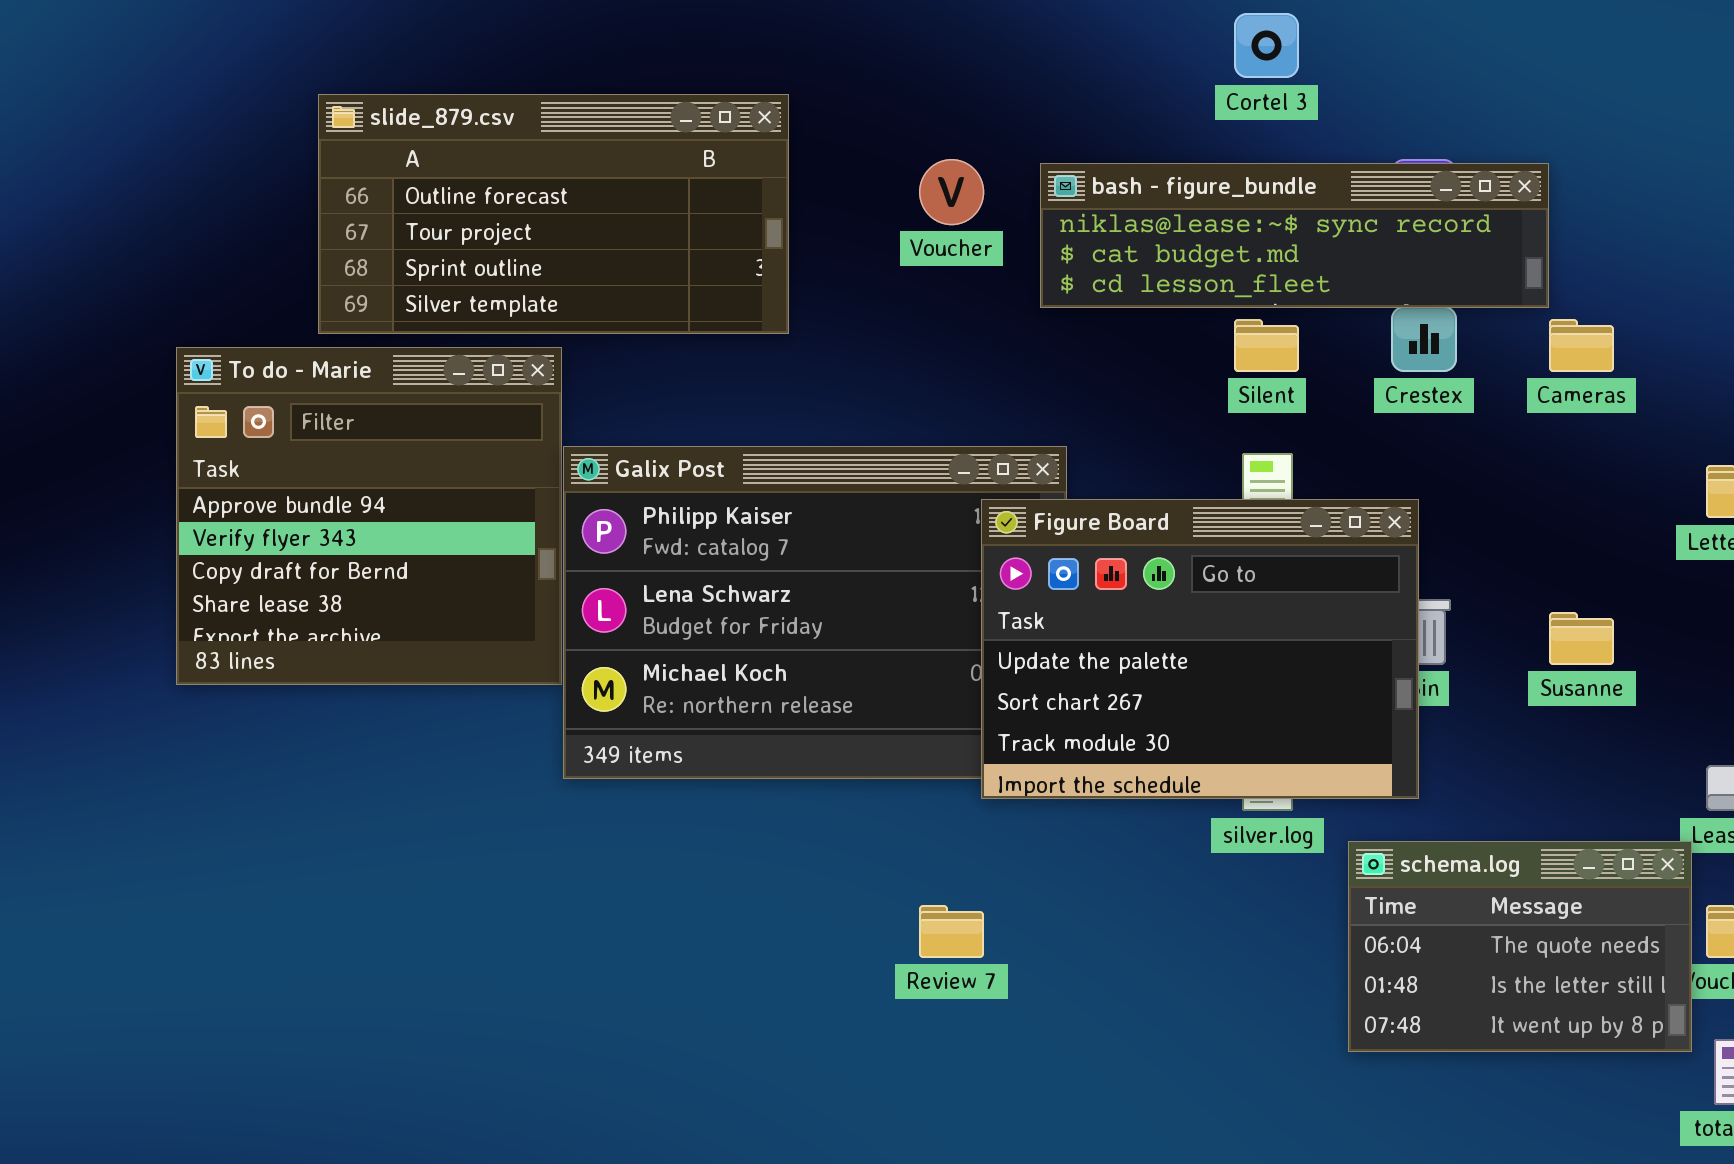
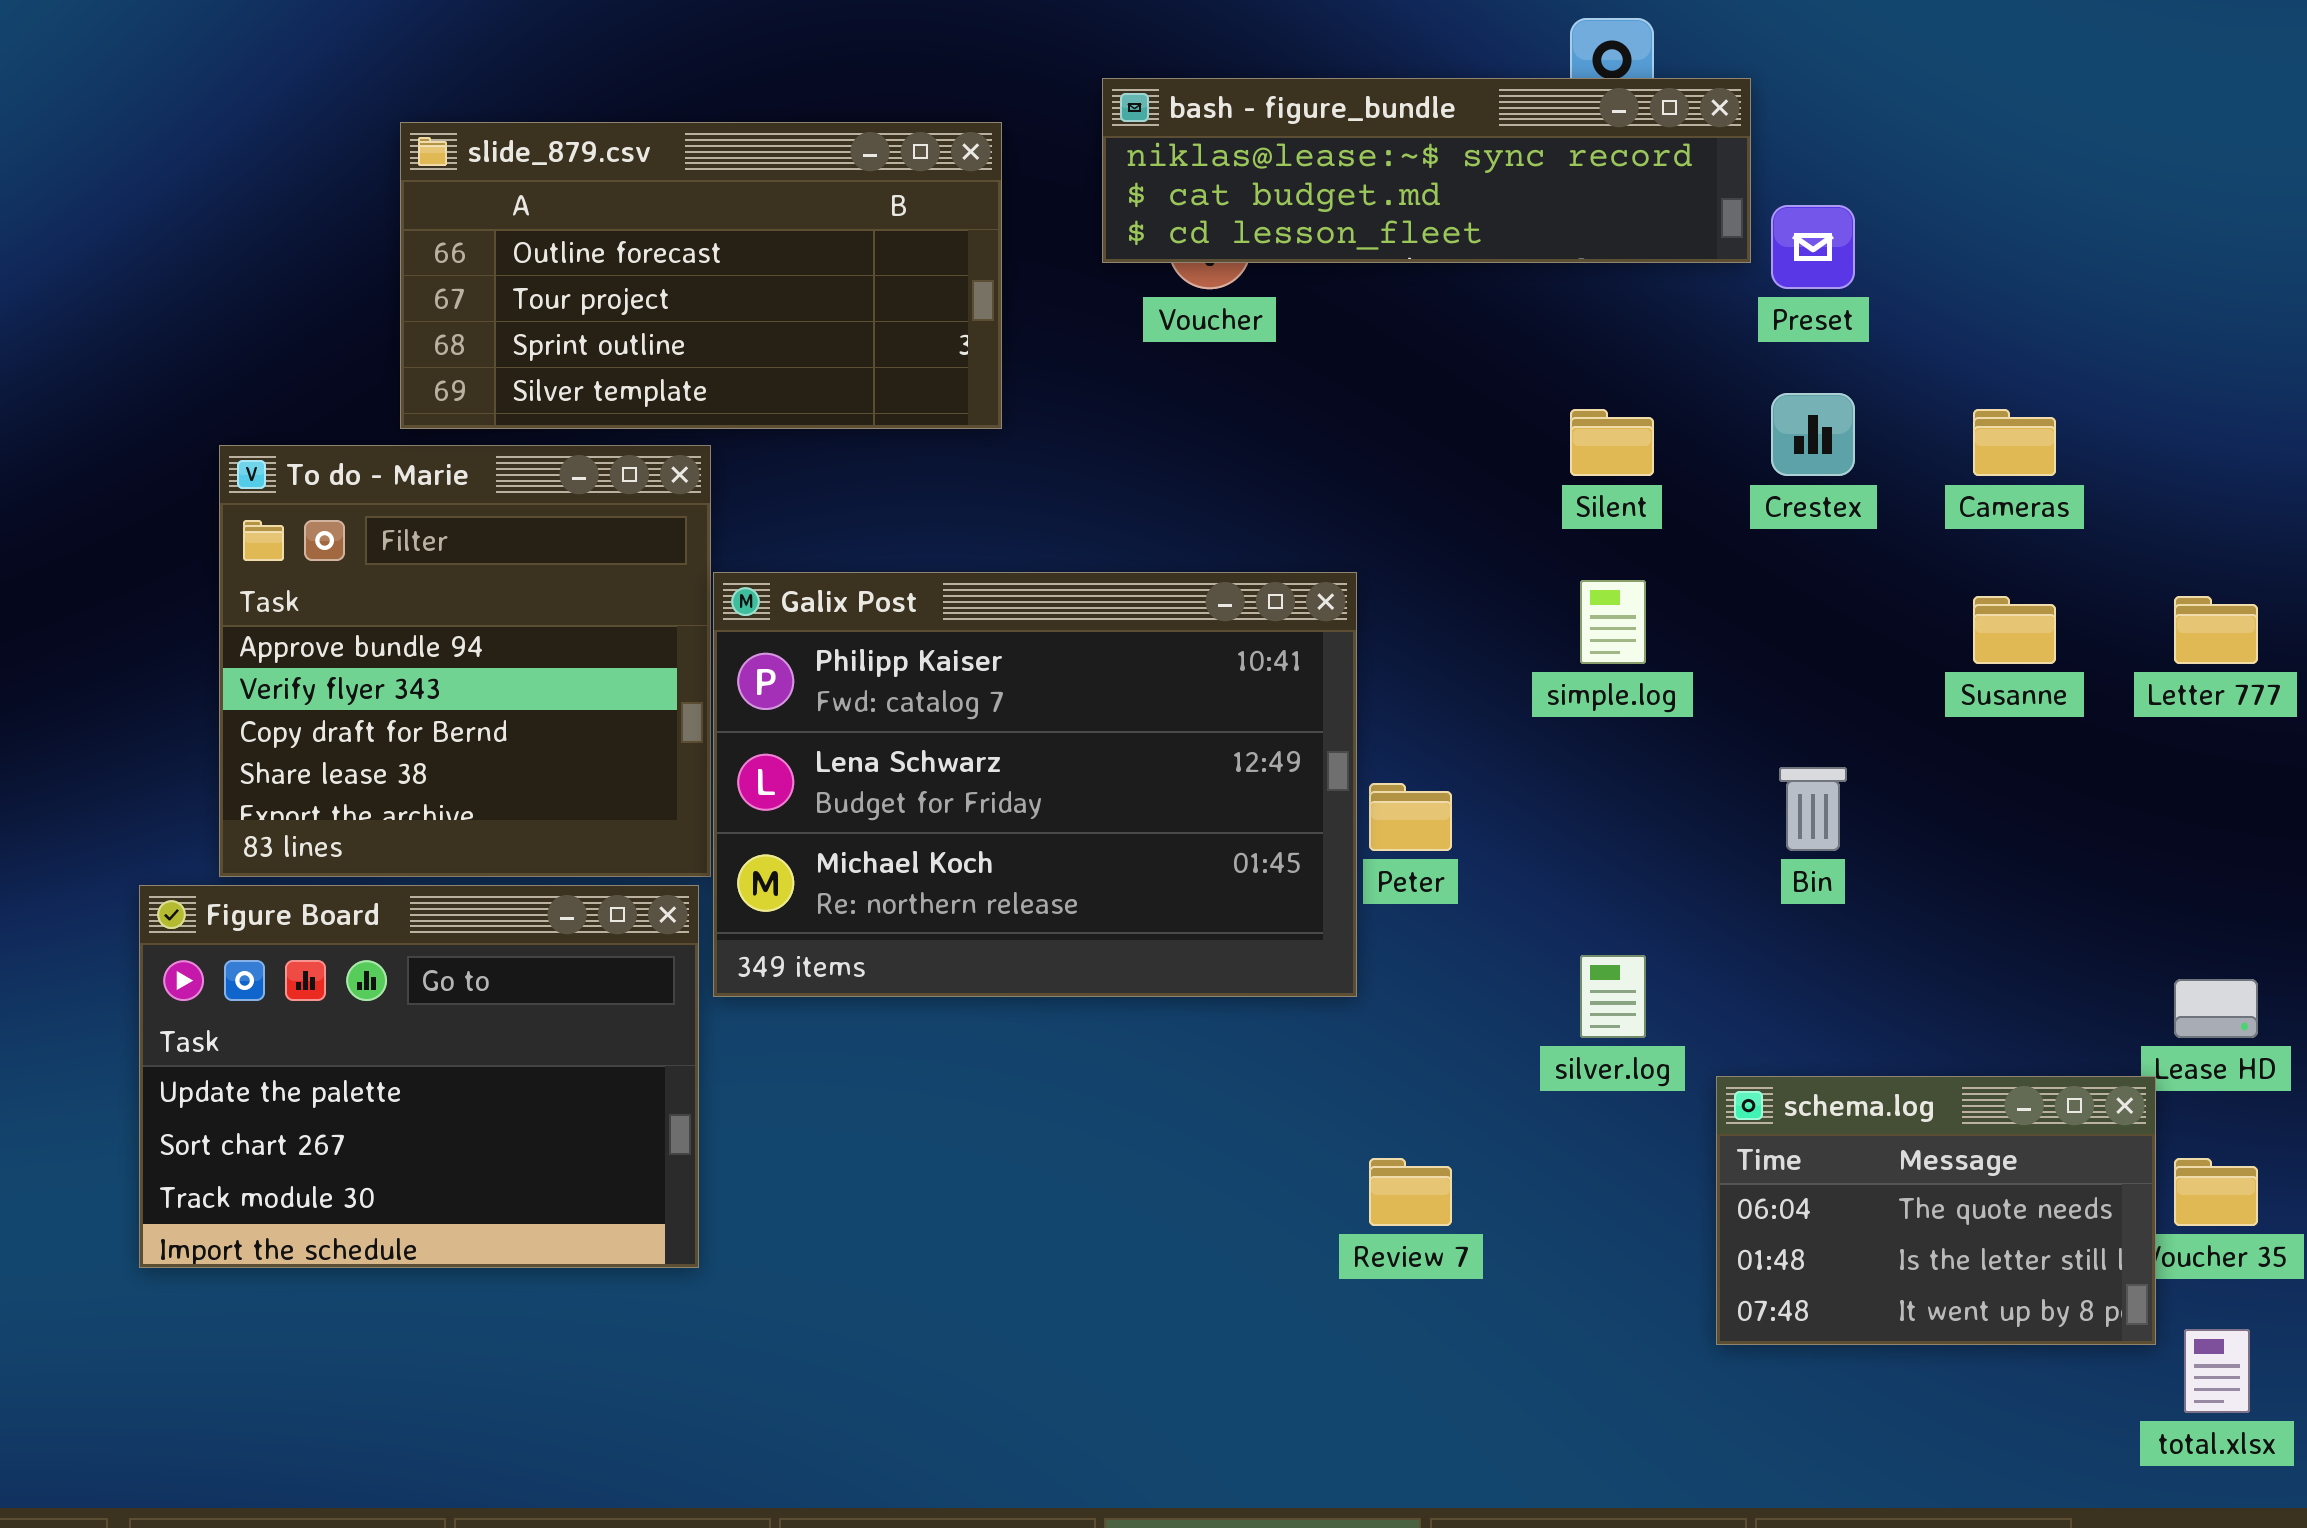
bash - figure_bundle: [1040,163,1549,308] -> [1102,78,1751,263], moved
Figure Board: [981,499,1419,799] -> [139,885,699,1268], moved
Susanne: [1549,612,1614,665] -> [1973,596,2056,664], moved
Review 7: [919,905,984,958] -> [1369,1158,1452,1226], moved

